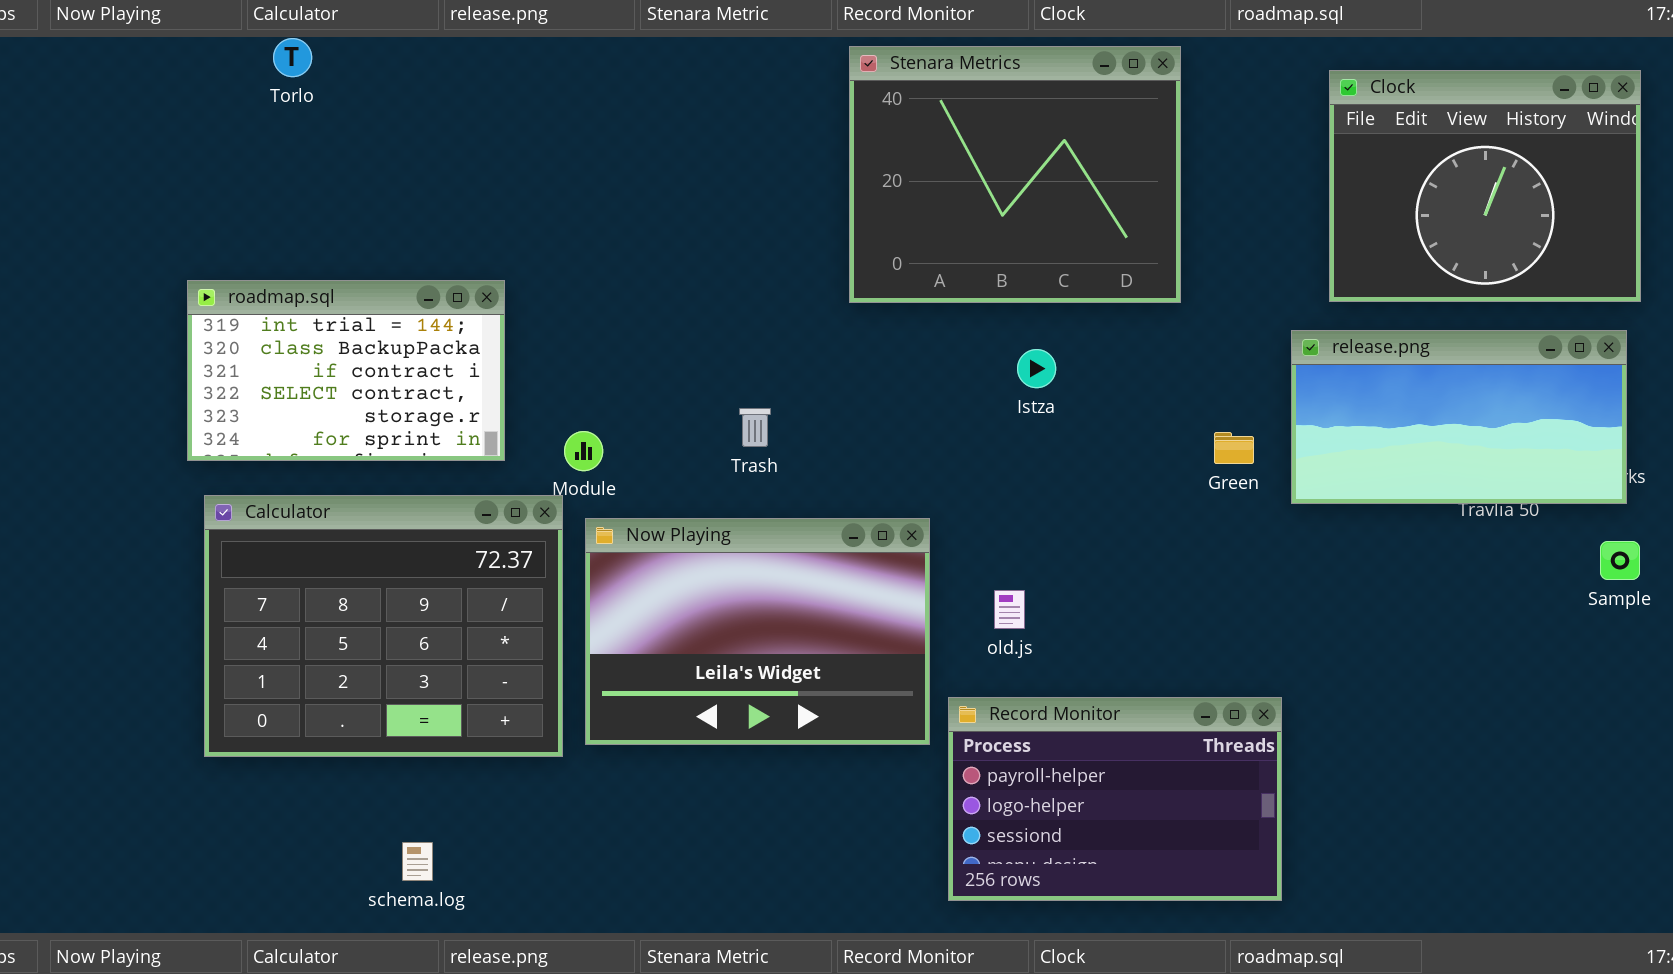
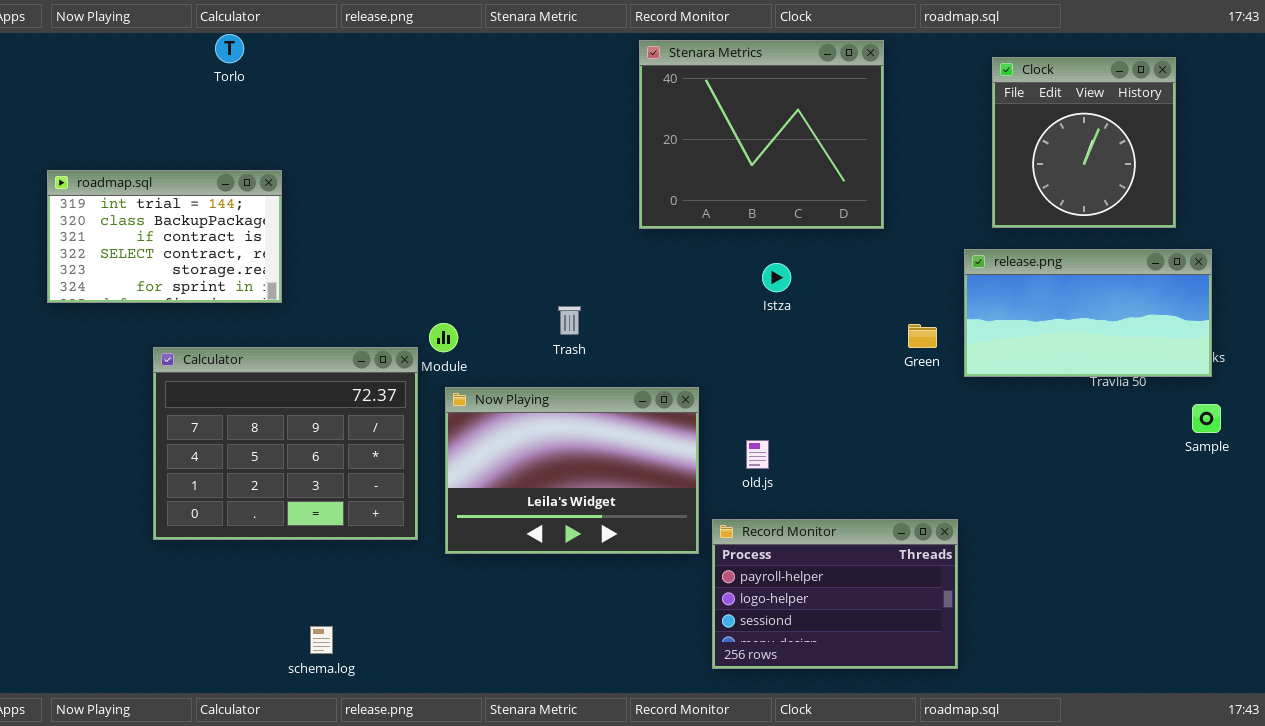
Clock: [1329,70,1641,302] -> [992,57,1176,228], resized
roadmap.sql: [187,280,505,461] -> [47,170,282,303], moved
Calculator: [204,495,563,757] -> [153,347,418,540], moved

